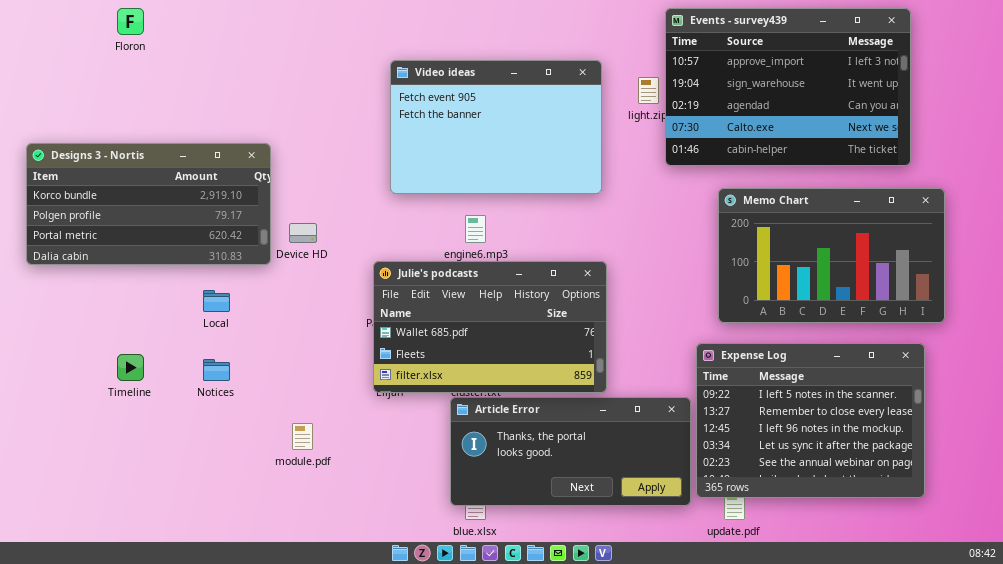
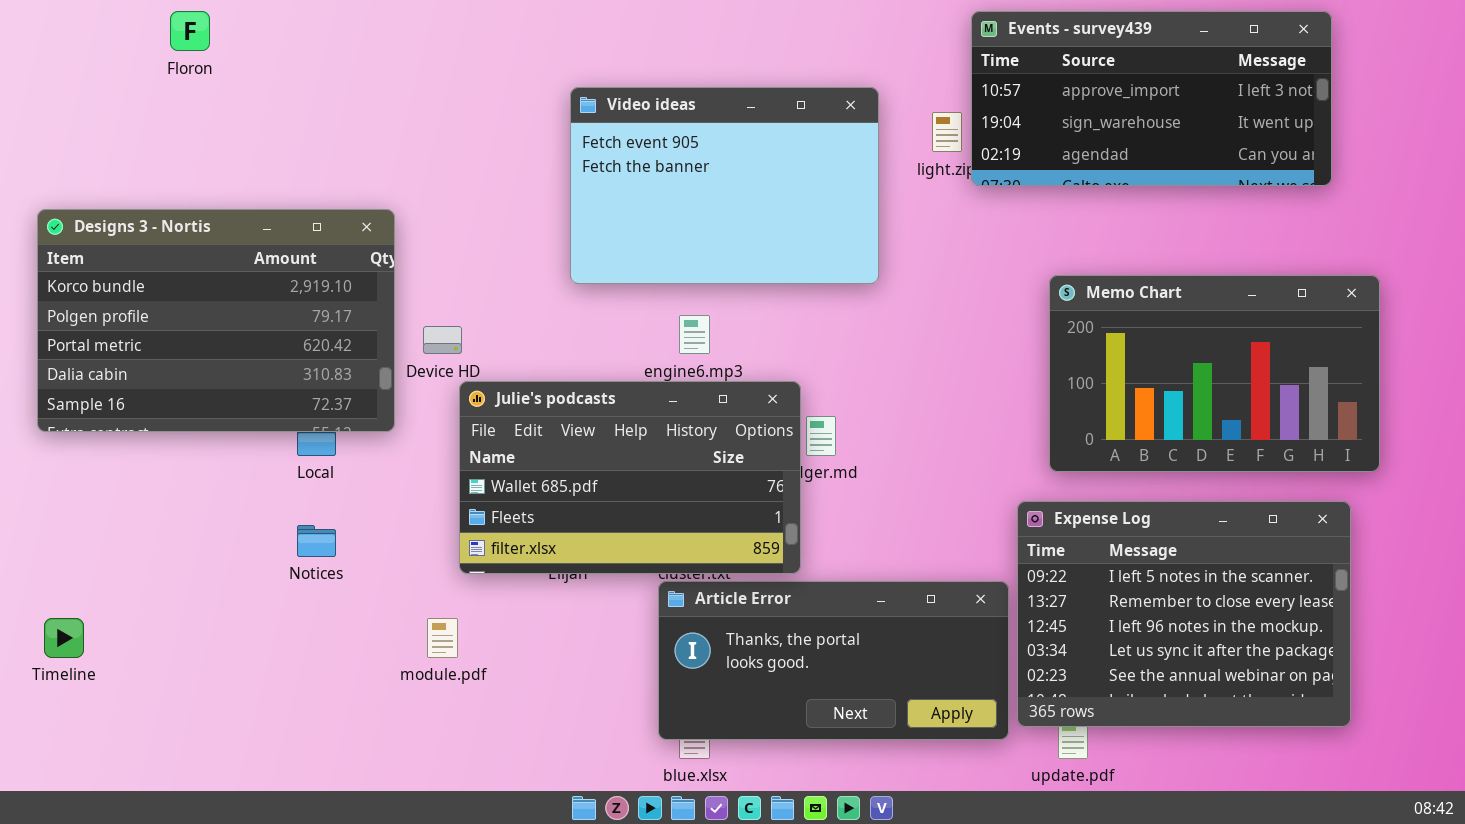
Events - survey439: [665,8,911,166] -> [971,11,1332,186], resized
Designs 3 - Nortis: [26,143,271,265] -> [37,209,395,432], resized
Julie's podcasts: [373,261,607,393] -> [459,381,801,574], moved
Timeline: [117,354,144,381] -> [44,618,84,658], moved

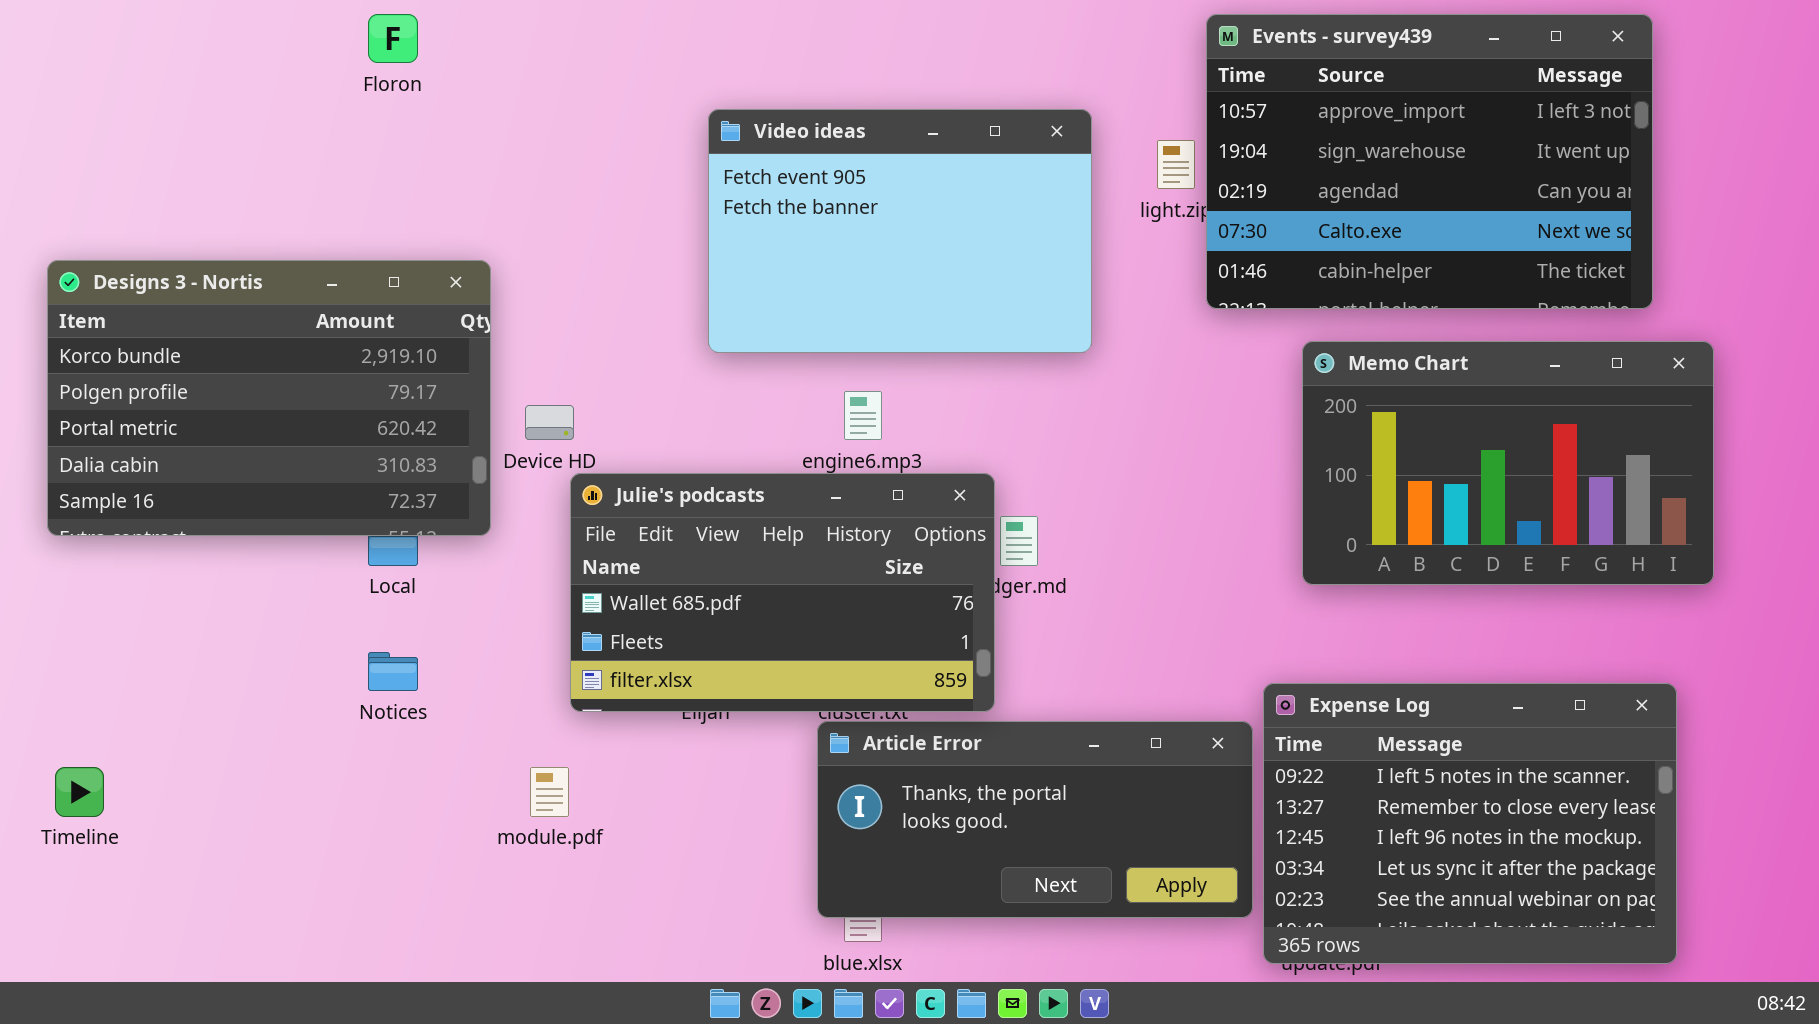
Floron: [170,11,210,51] -> [368,14,418,63], moved
Events - survey439: [971,11,1332,186] -> [1206,14,1653,309], resized
Expense Log: [1017,501,1351,727] -> [1263,683,1677,964], moved

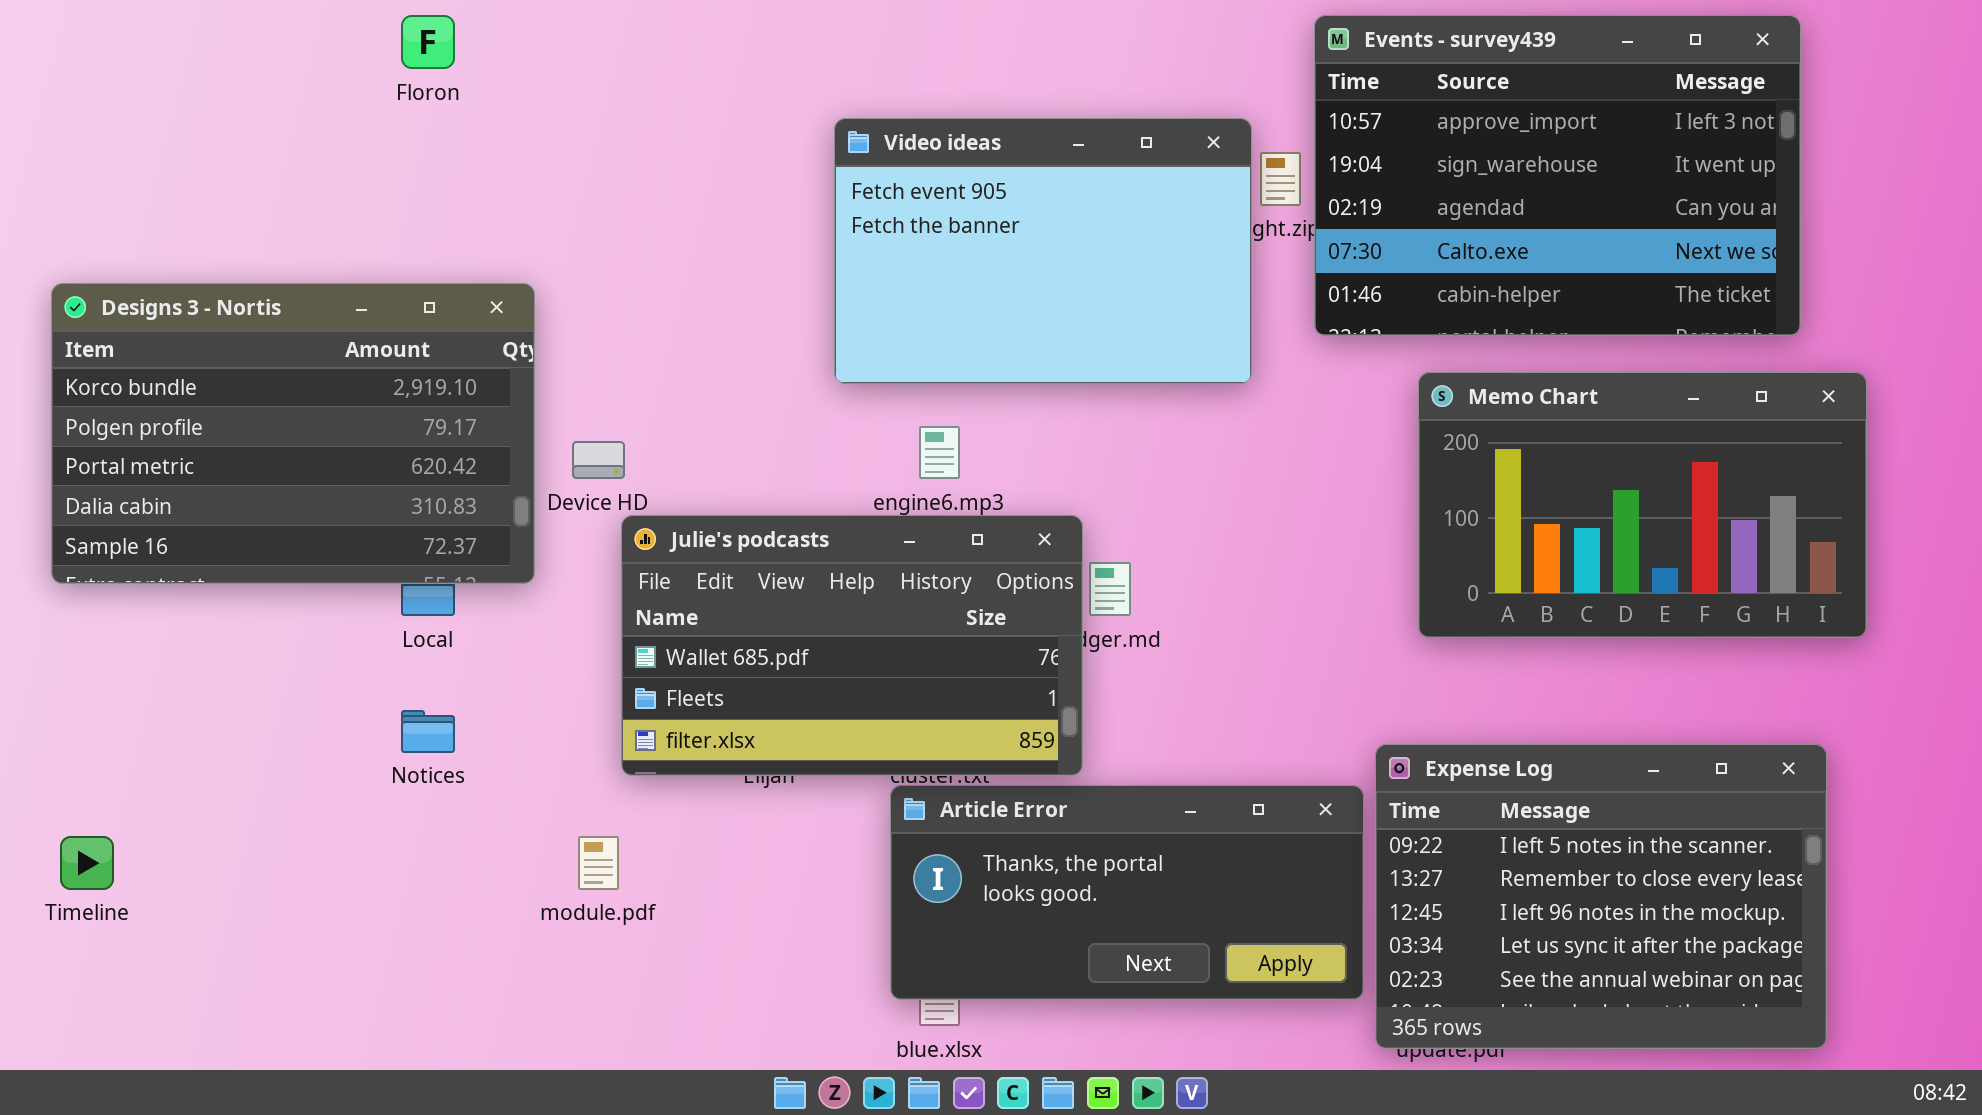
Video ideas: [708,109,1092,353] -> [834,118,1252,384], moved

